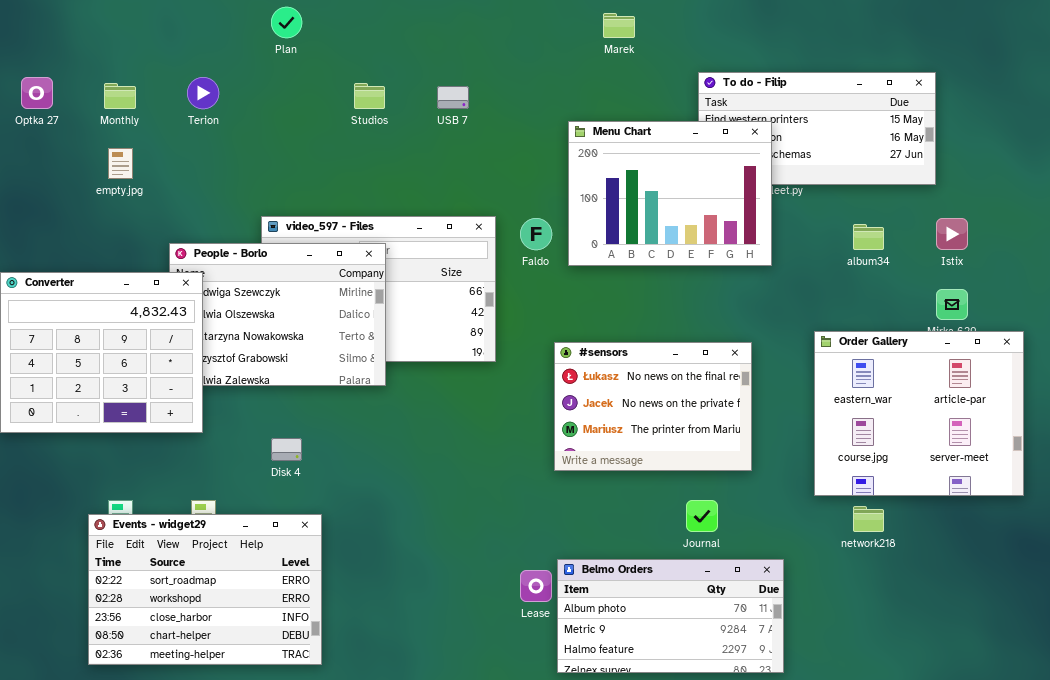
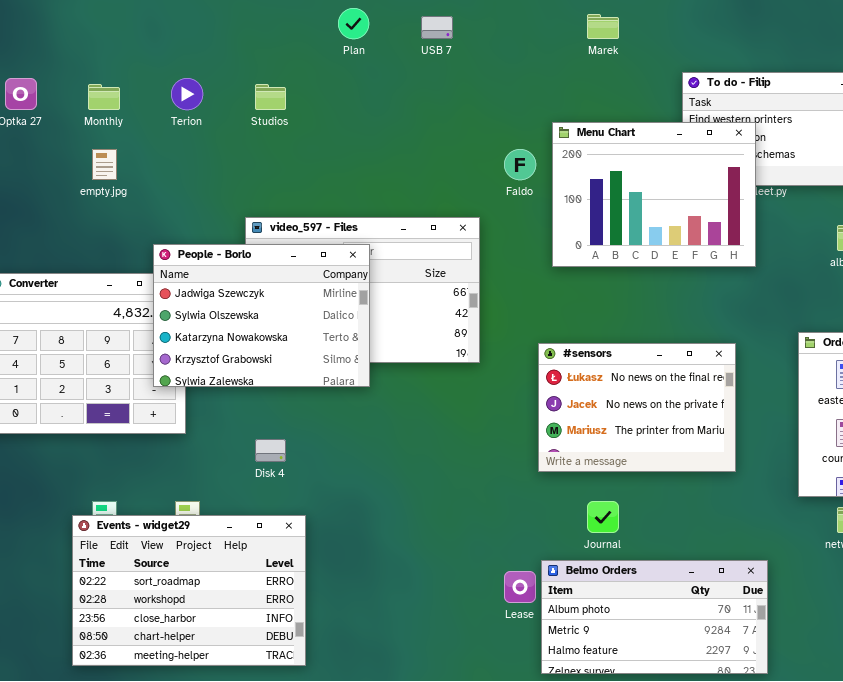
Plan: [271,7,302,38] -> [338,8,369,39], moved
Studios: [354,83,385,109] -> [255,84,286,110], moved
USB 7: [437,86,469,109] -> [421,16,453,39], moved
Faldo: [520,218,552,250] -> [504,149,536,180], moved
People - Borlo: [169,243,386,386] -> [153,244,370,387], raised
Journal: [686,500,718,532] -> [587,501,619,533], moved

